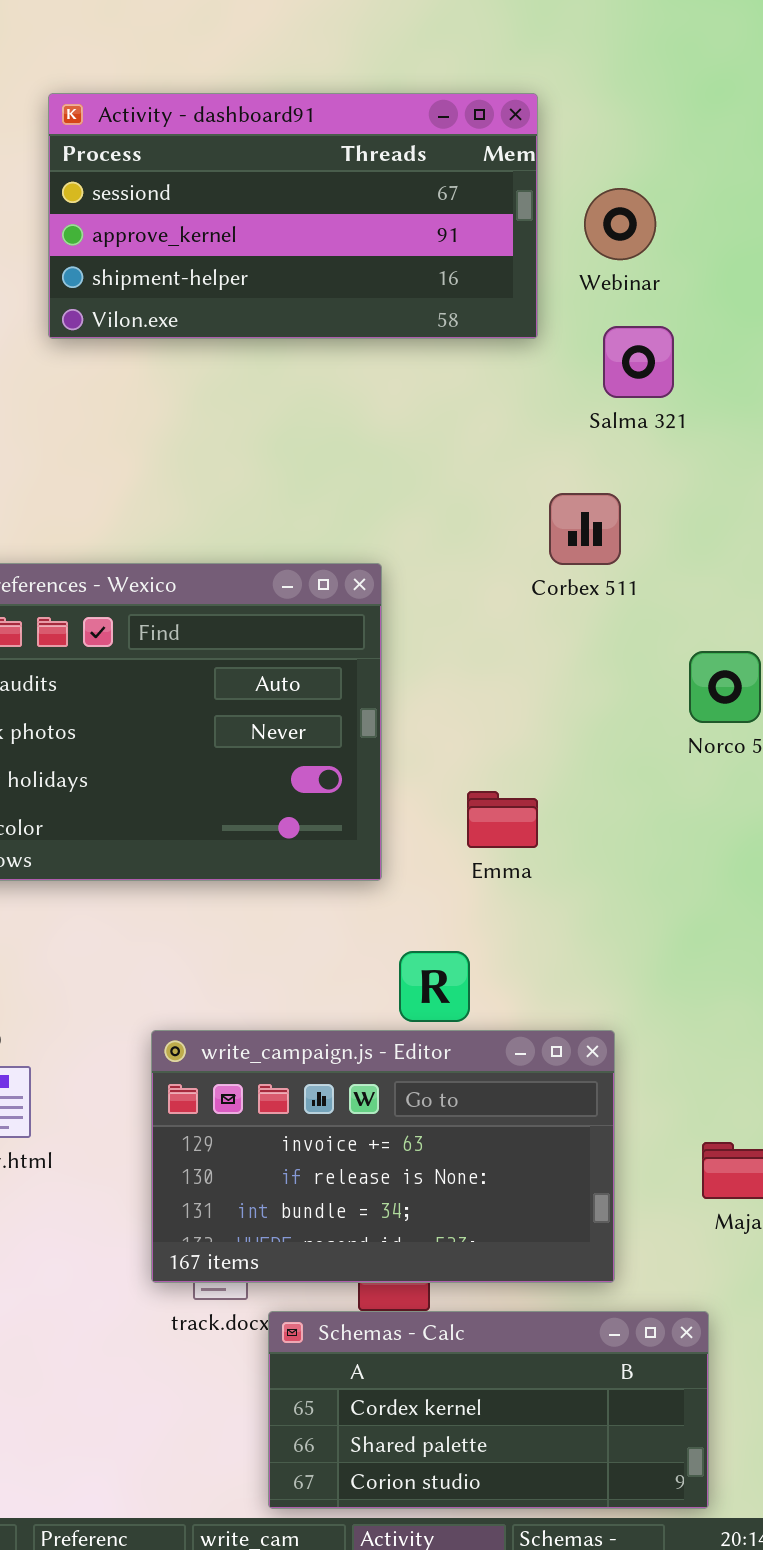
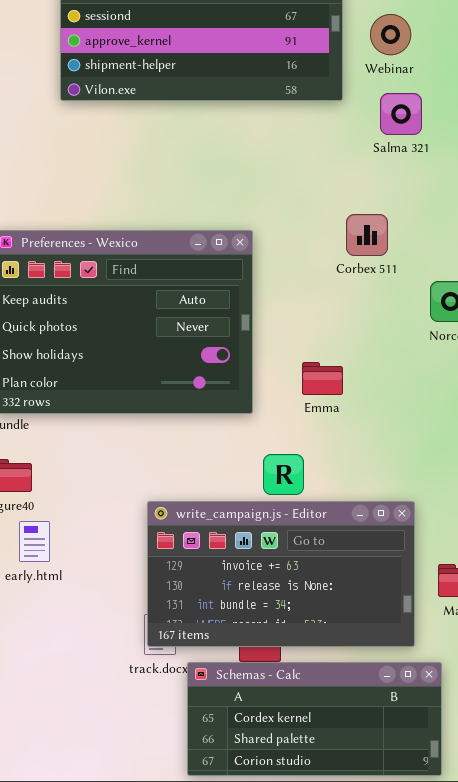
Corbex 511: [549,493,621,565] -> [346,214,388,256], moved
write_campaign.js - Editor: [151,1030,615,1283] -> [147,501,415,647], moved

